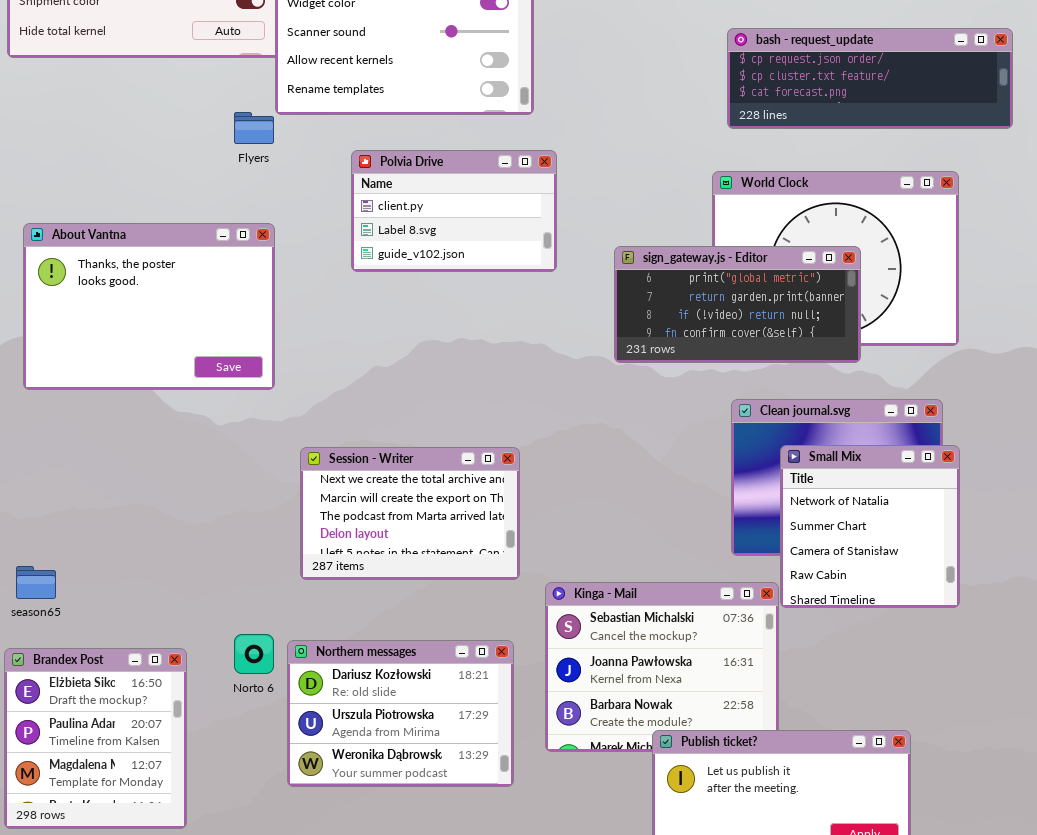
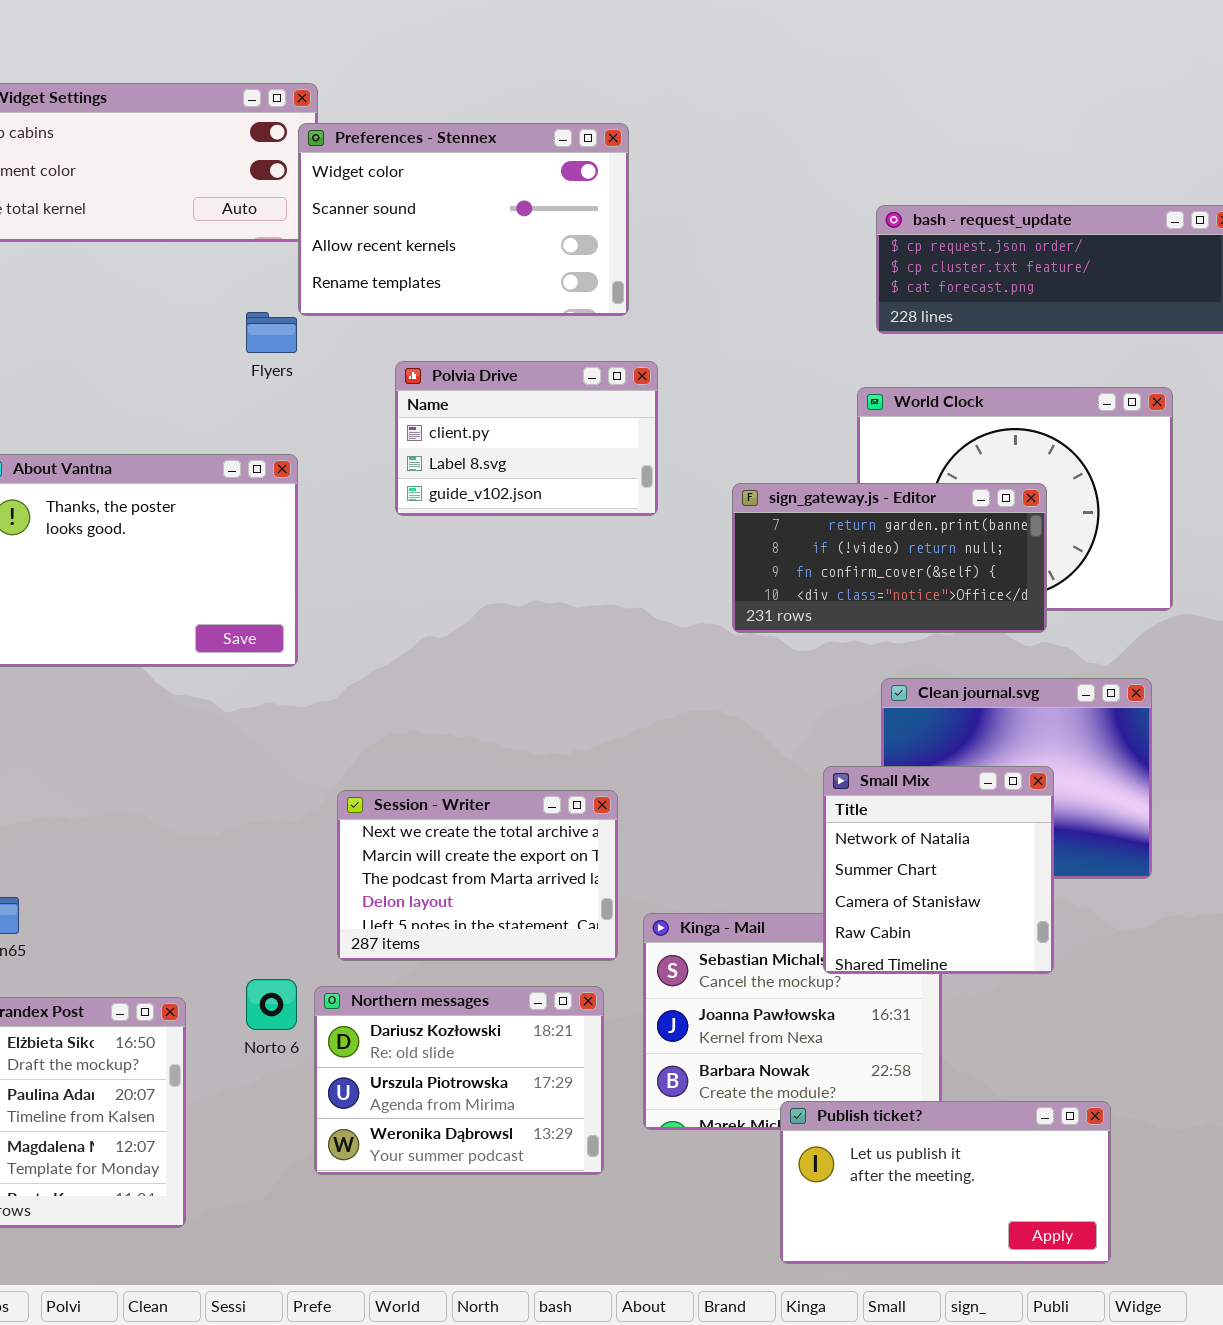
sign_gateway.js - Editor: [614,246,861,363] -> [732,483,1047,633], scrolled down 1 row
Small Mix: [780,445,960,608] -> [823,766,1054,974], moved
Session - Writer: [300,447,520,580] -> [337,790,618,961], moved

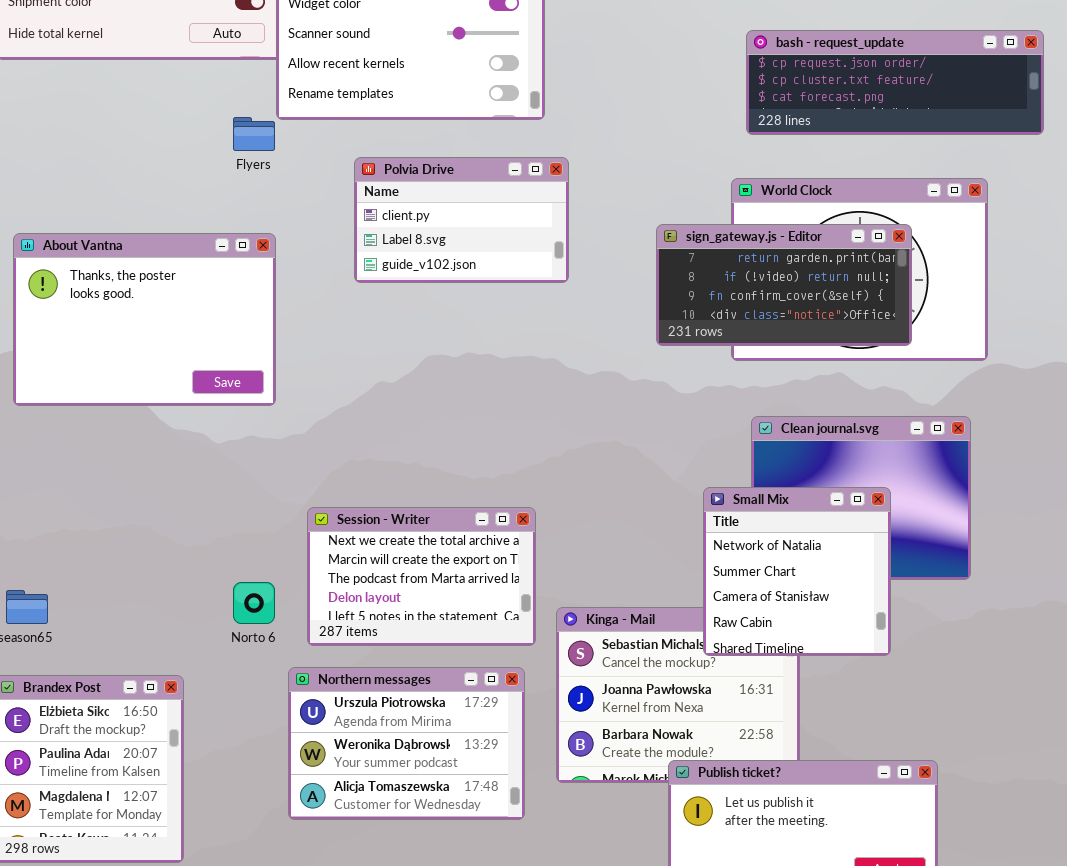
sign_gateway.js - Editor: [732,483,1047,633] -> [656,224,912,346], moved
Norto 6: [246,979,297,1030] -> [233,582,275,624], moved
Northern messages: [314,986,604,1175] -> [288,667,525,820], scrolled down 1 row

